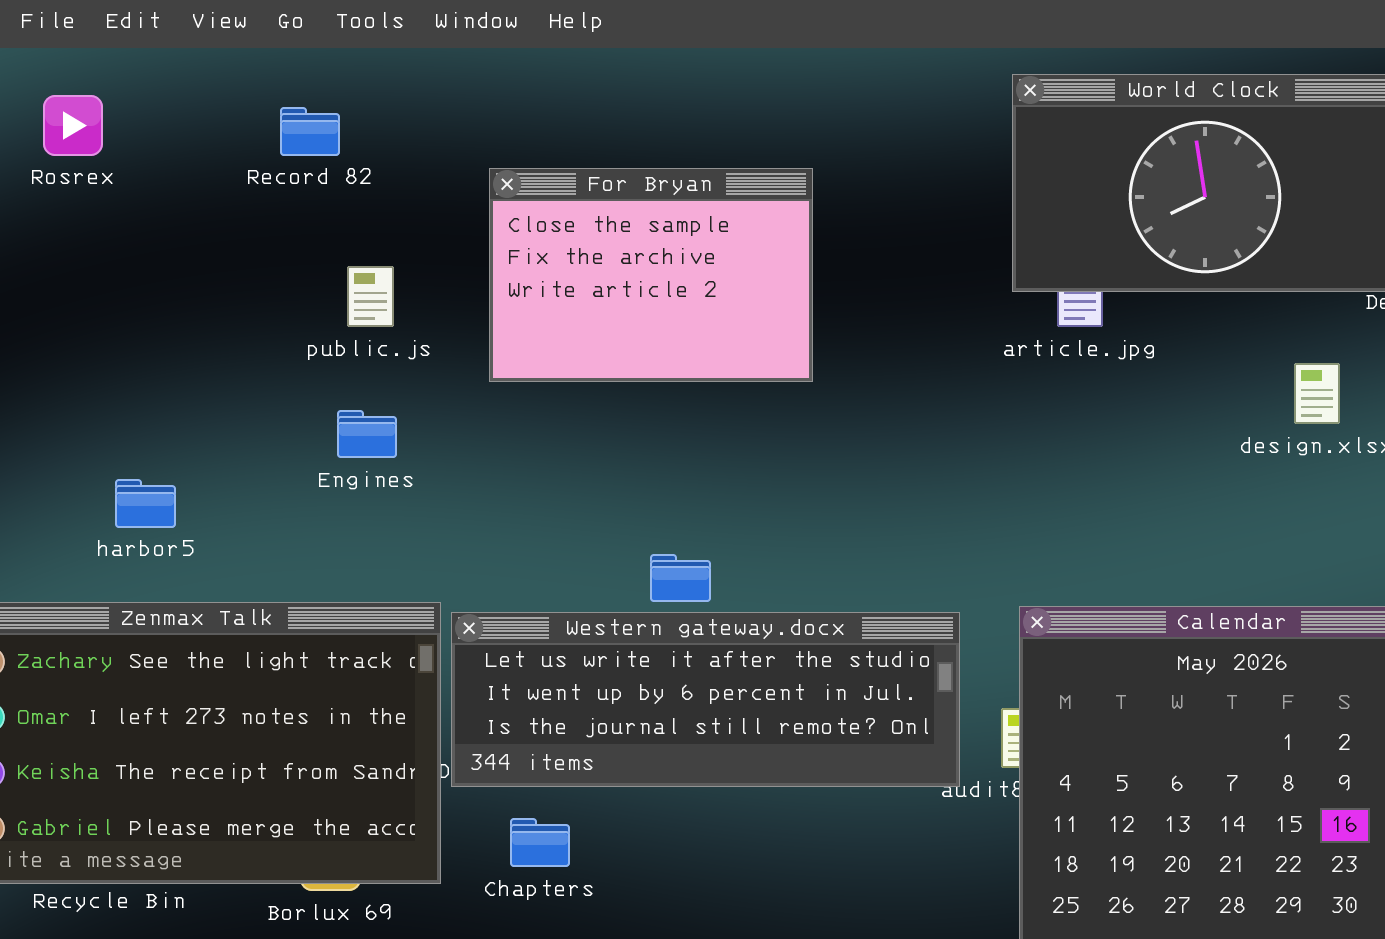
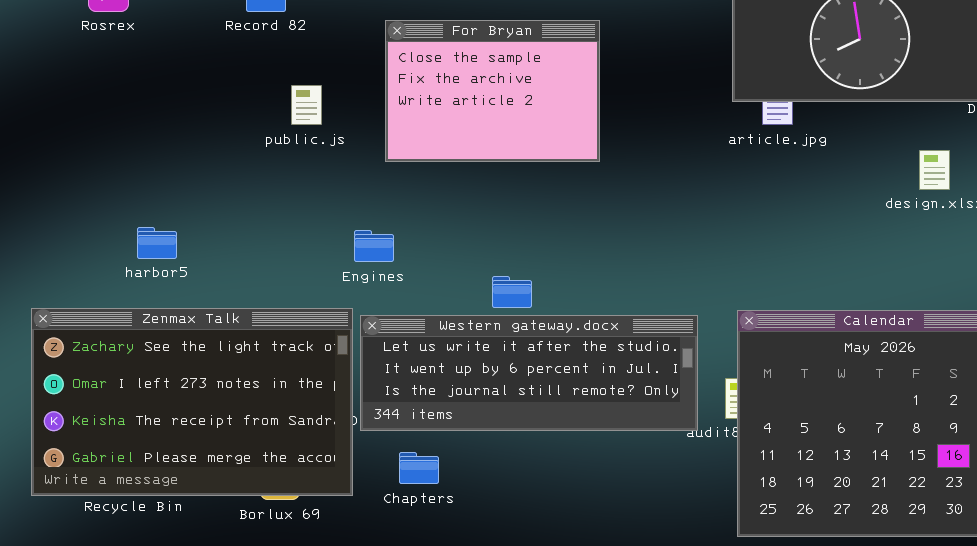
Engines: [337,410,397,458] -> [354,230,394,262], moved

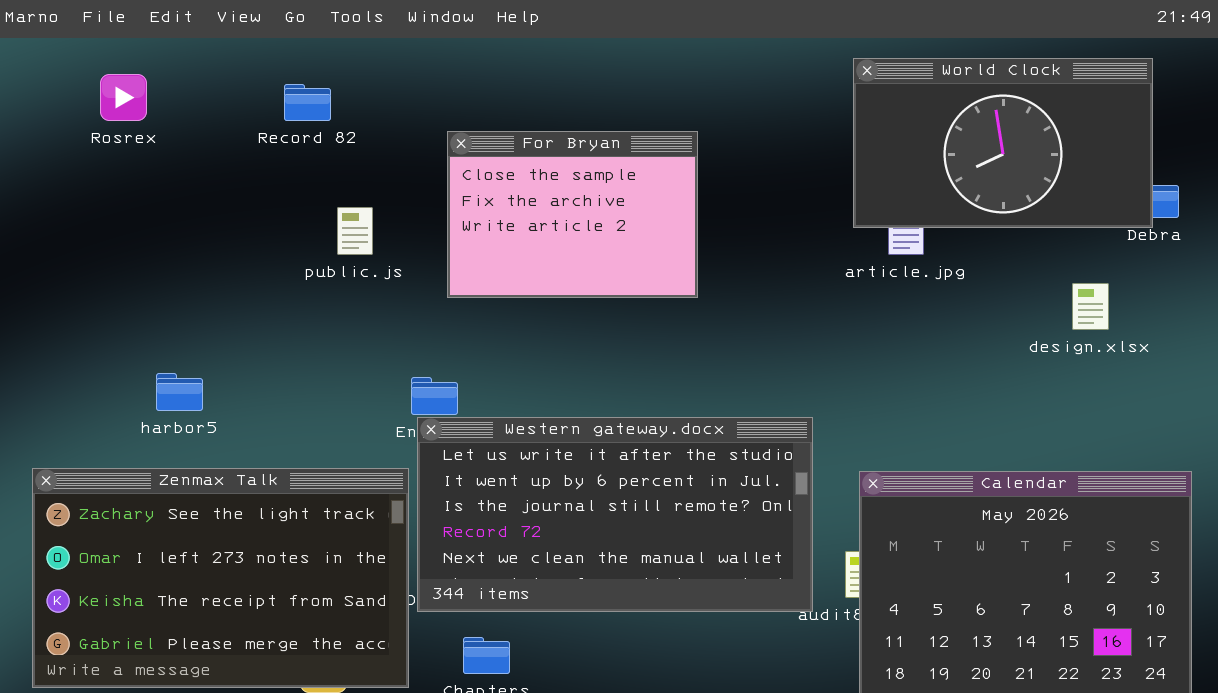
Western gateway.docx: [360,315,698,431] -> [417,417,813,612], resized

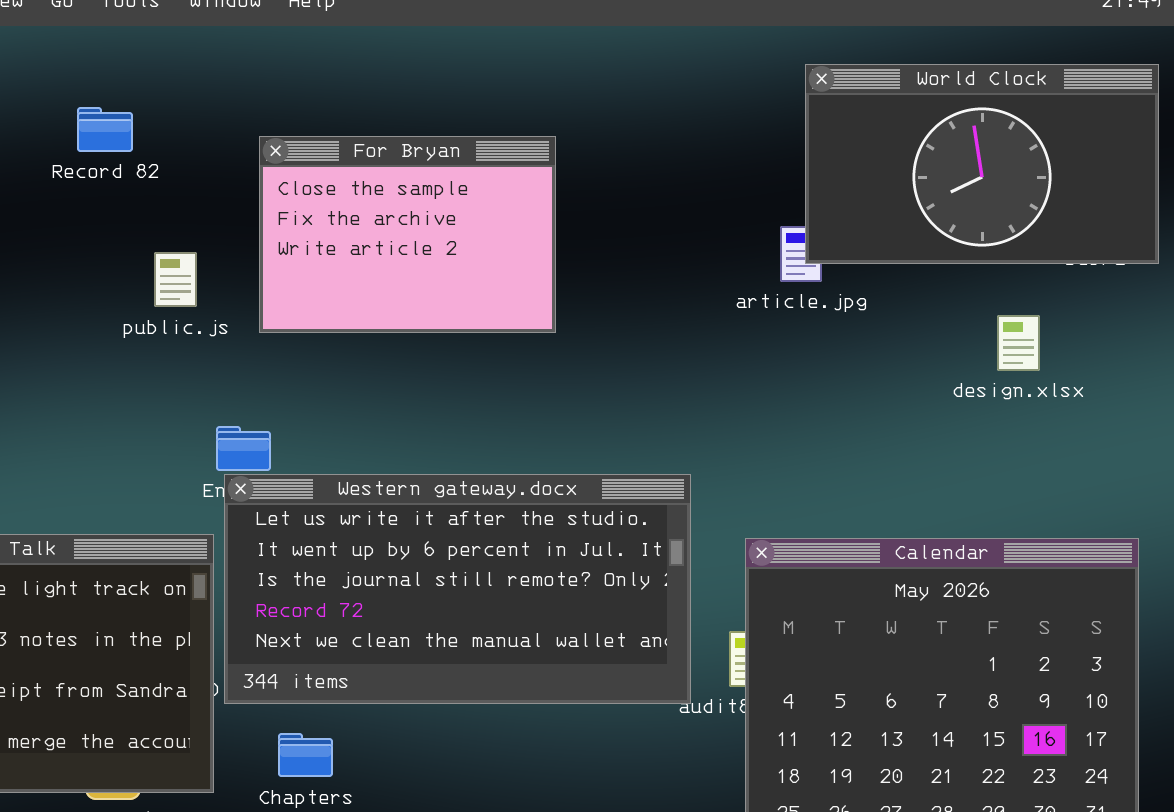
World Clock: [853,58,1153,228] -> [805,64,1159,264], moved
Record 82: [284,84,331,121] -> [77,107,133,152], moved
public.js: [337,207,373,255] -> [154,252,197,307], moved

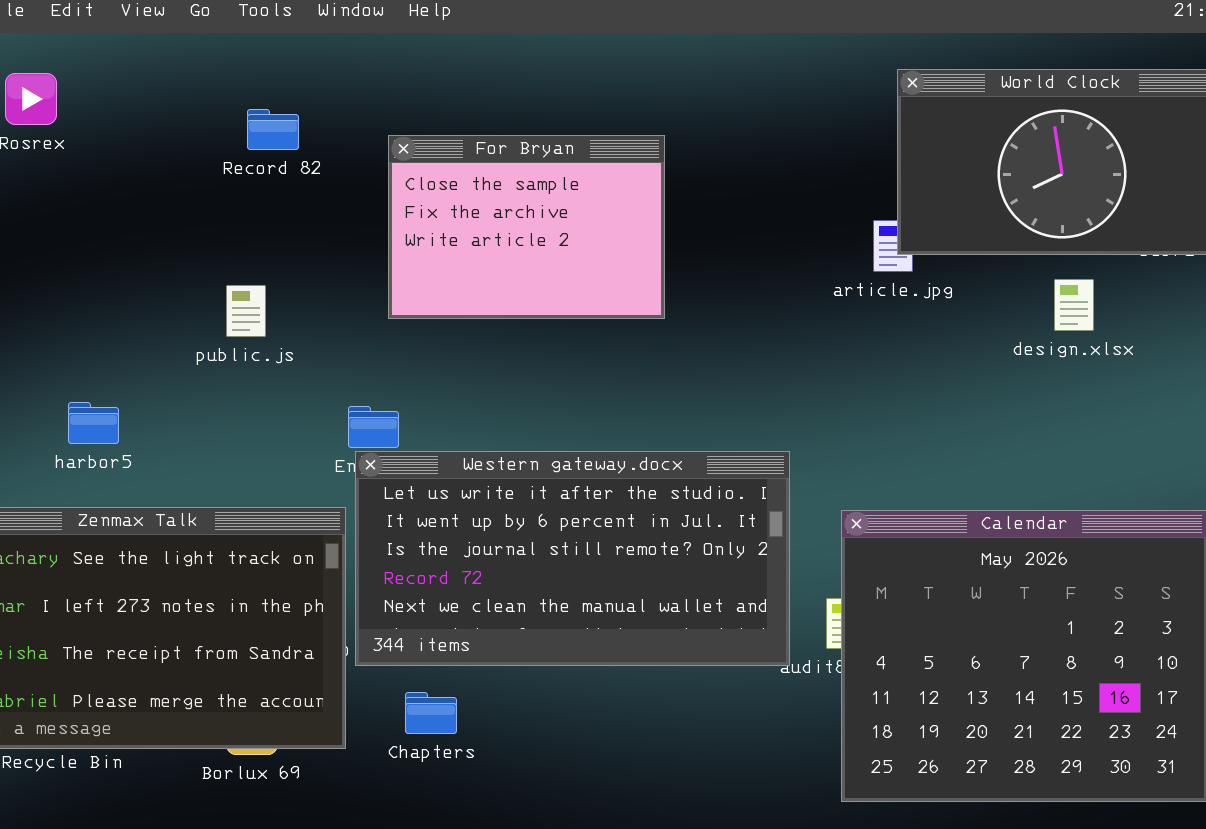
Record 82: [77,107,133,152] -> [247,109,299,150], moved
public.js: [154,252,197,307] -> [226,285,266,337], moved
design.xlsx: [997,315,1040,371] -> [1054,279,1094,331], moved

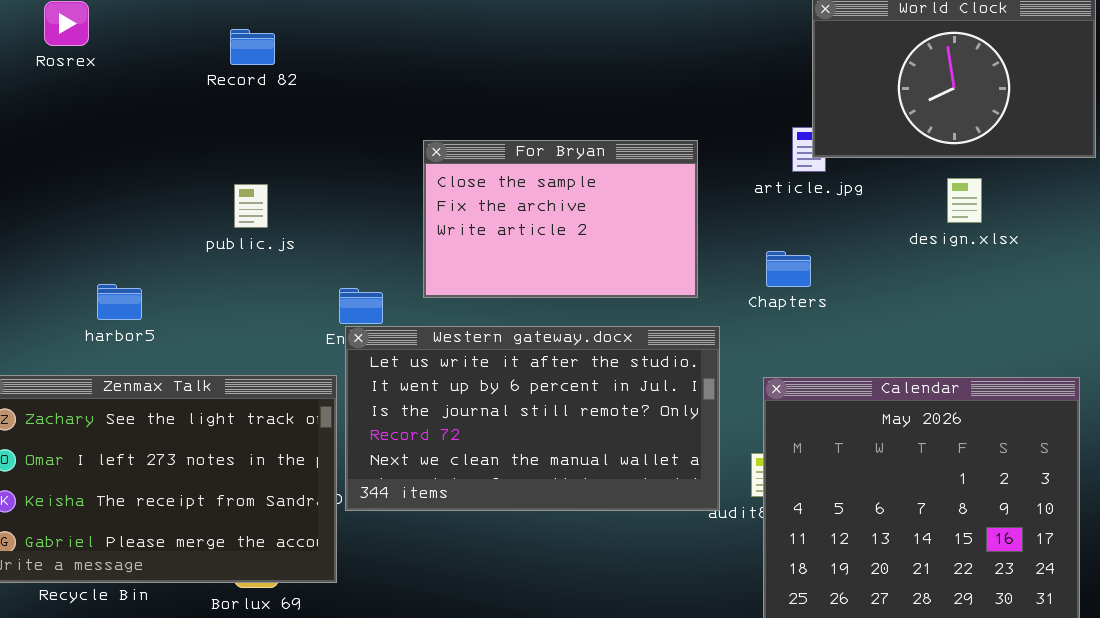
Record 82: [247,109,299,150] -> [230,29,275,65], moved
For Bryan: [388,135,665,319] -> [423,140,698,298], moved, resized
Chapters: [405,692,457,734] -> [766,251,811,287], moved

